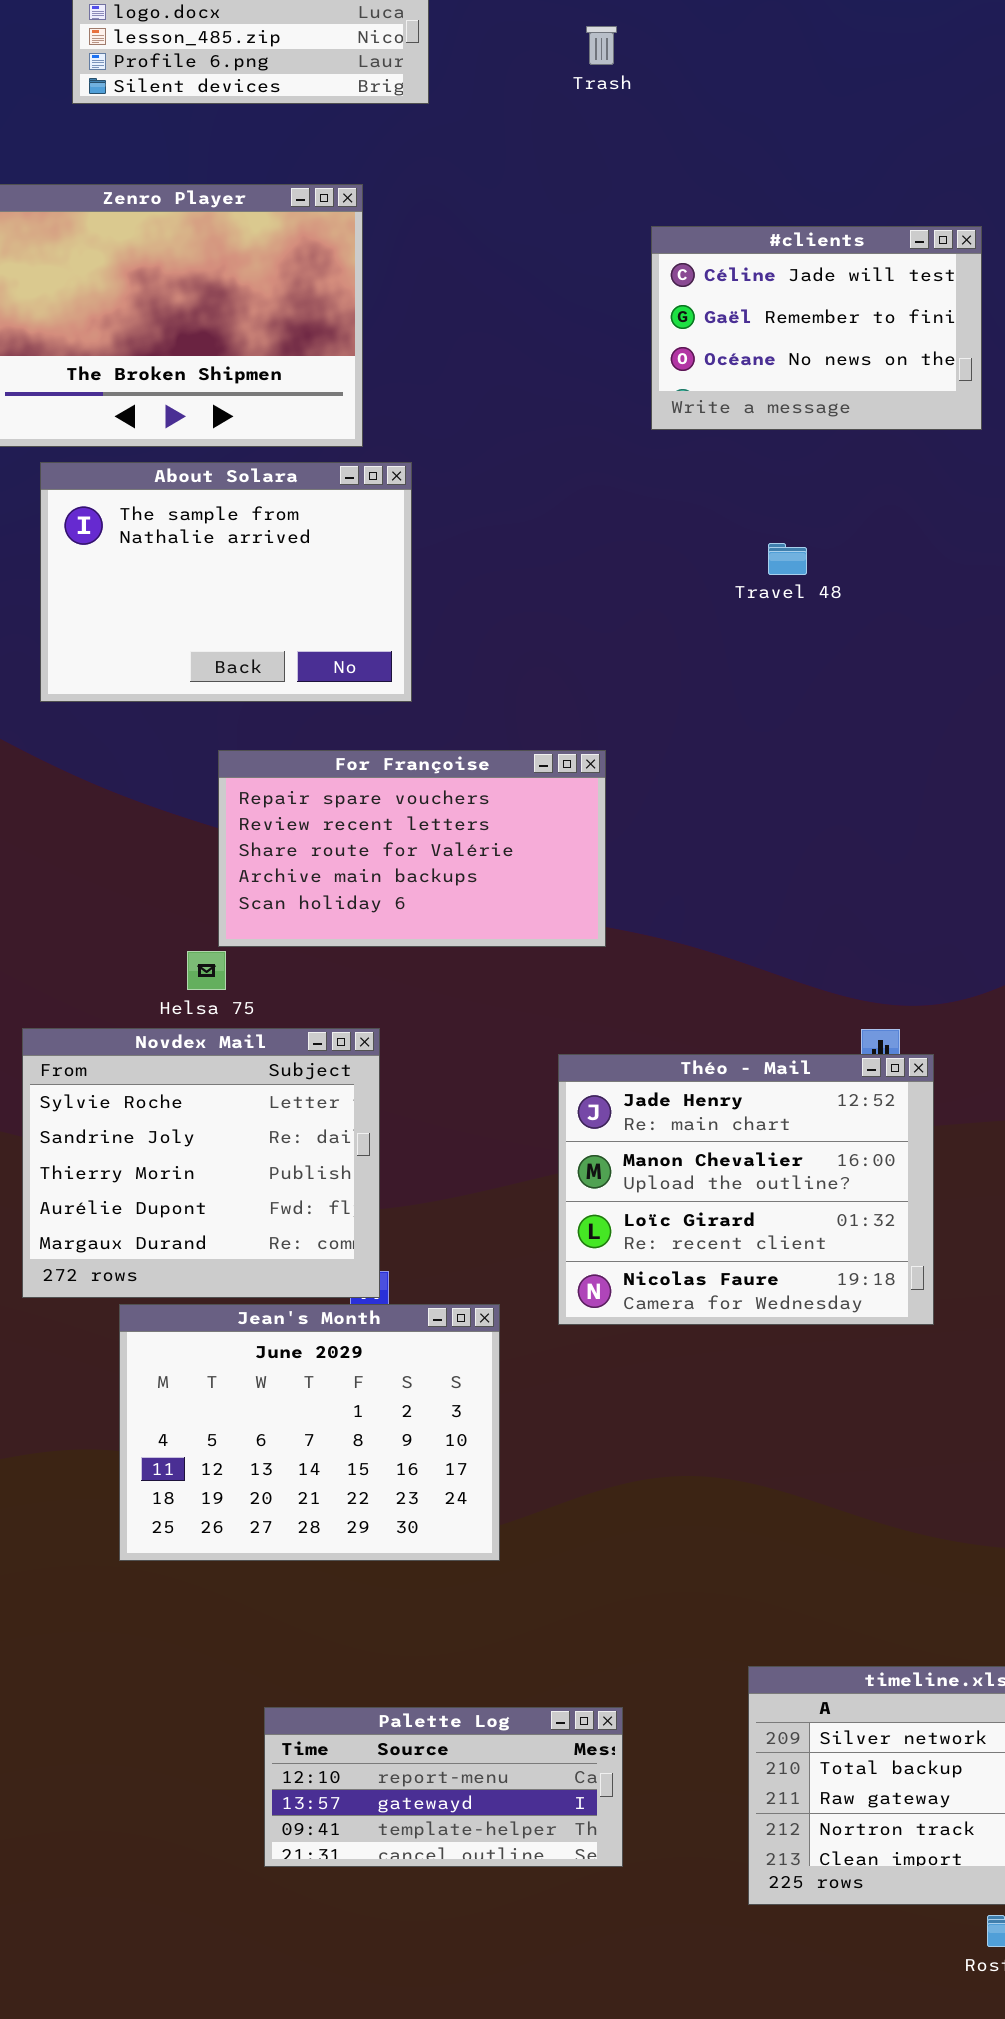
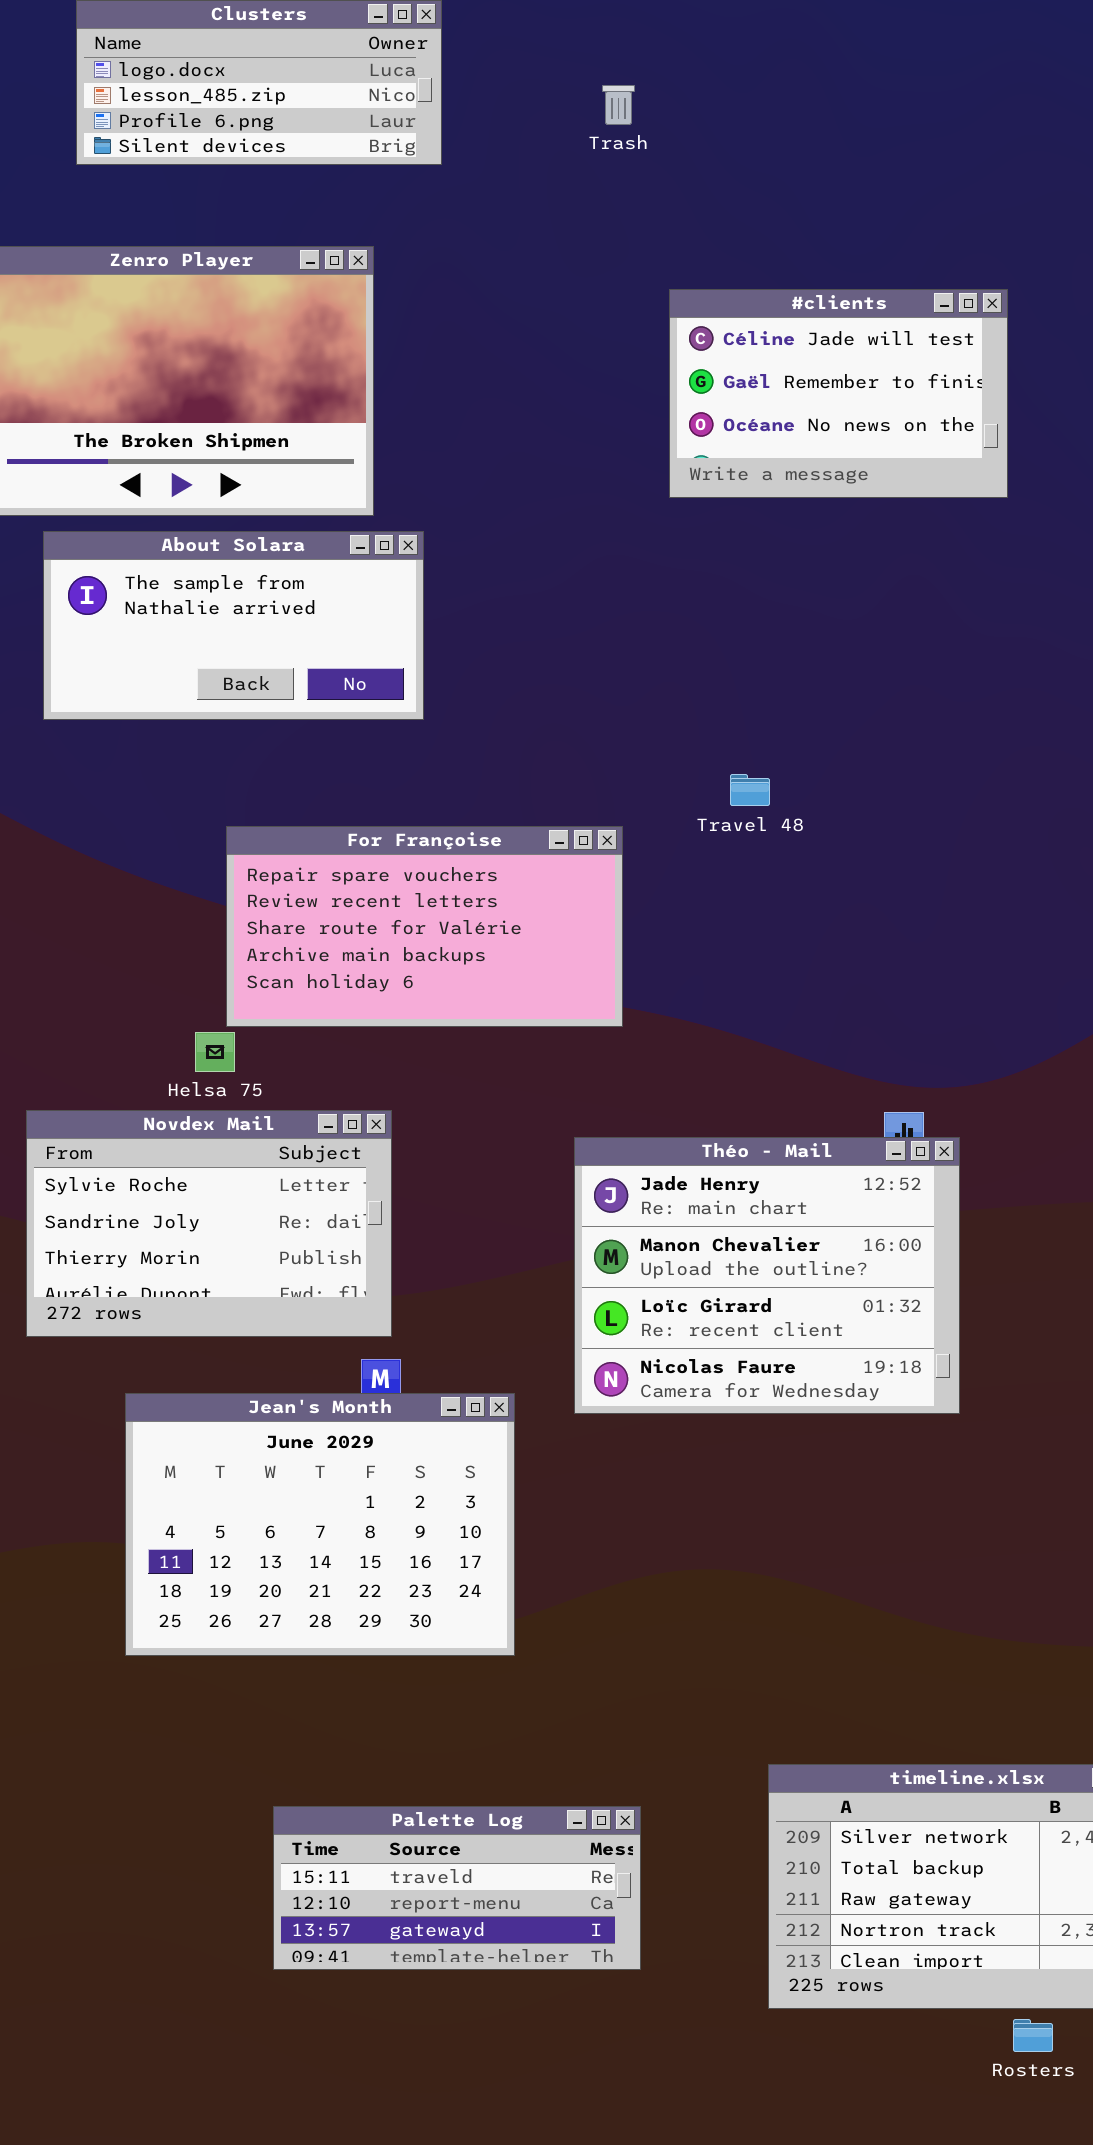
About Solara: [40,462,412,702] -> [43,531,424,720], resized
Travel 48: [768,543,807,575] -> [730,774,770,806], moved
Novdex Mail: [22,1028,380,1298] -> [26,1110,392,1337], resized
Palette Log: [264,1707,623,1867] -> [273,1806,641,1970], scrolled up 1 row

